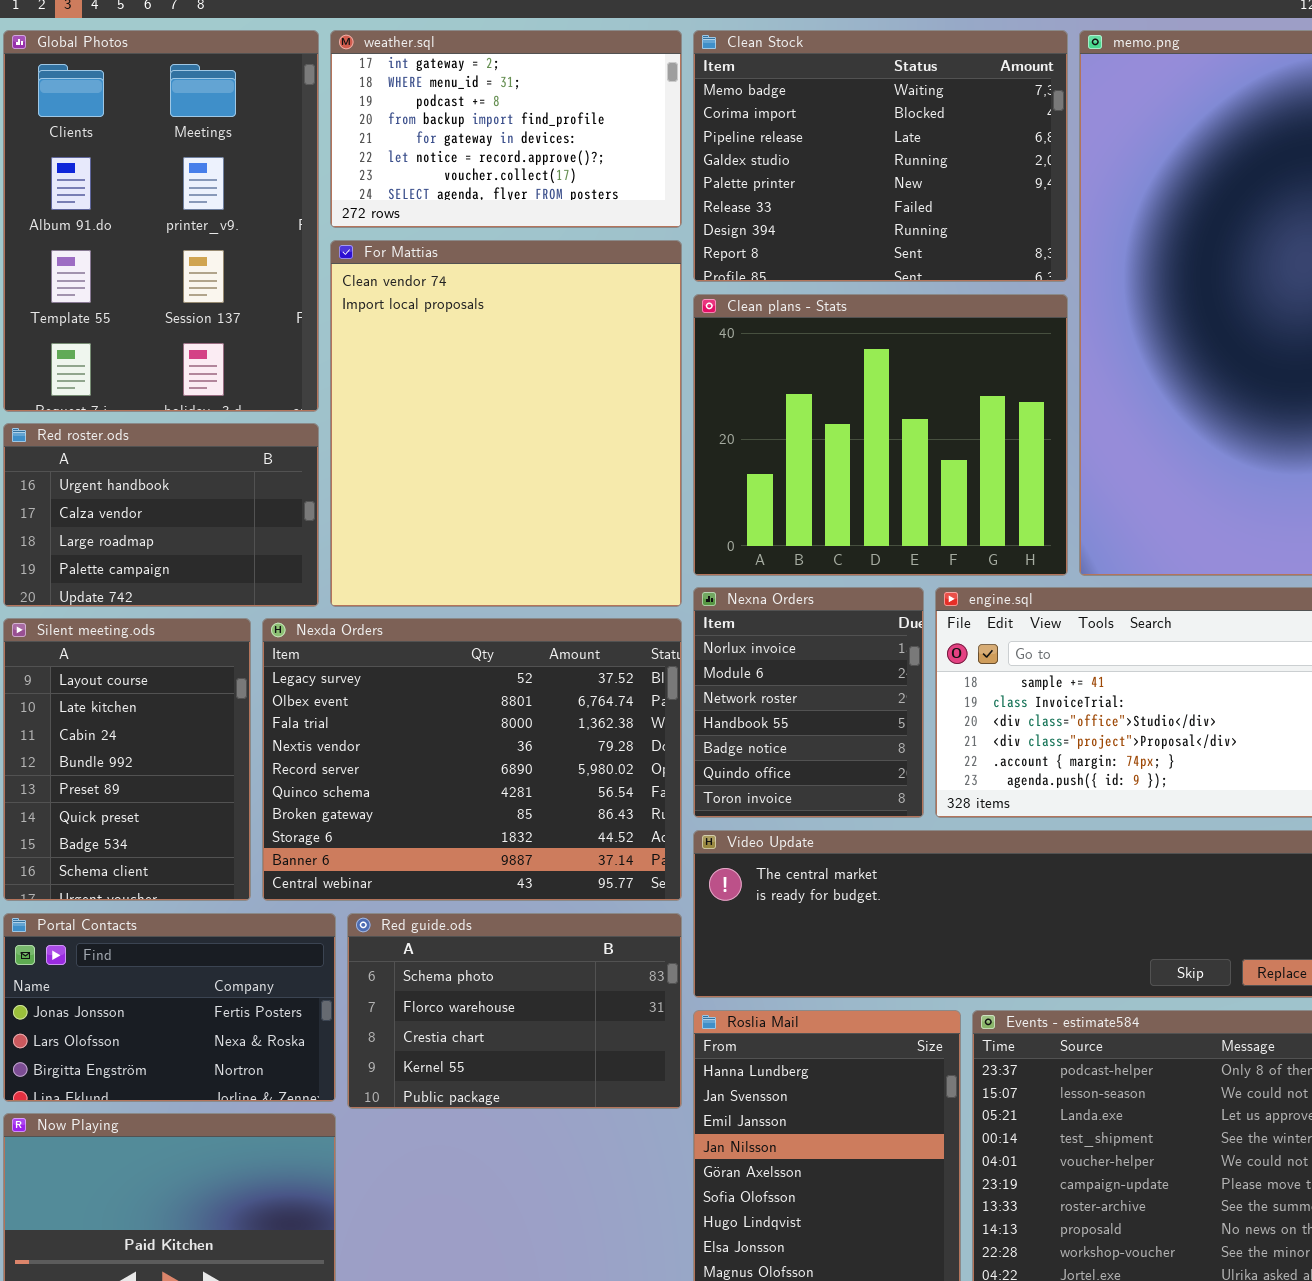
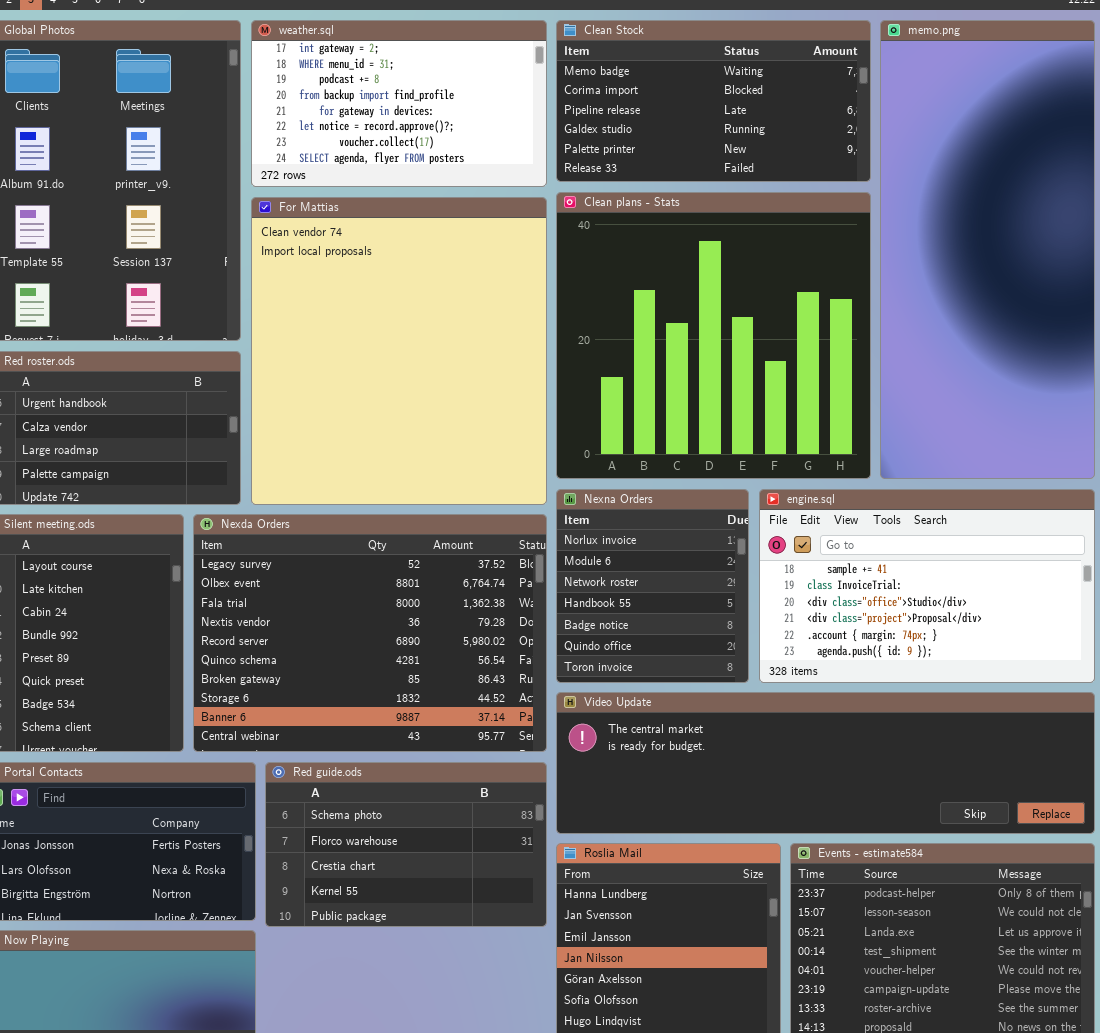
Clean Stock: [693,30,1068,282] -> [556,20,871,182], resized
Clean plans - Stats: [693,294,1068,576] -> [556,192,871,479], resized

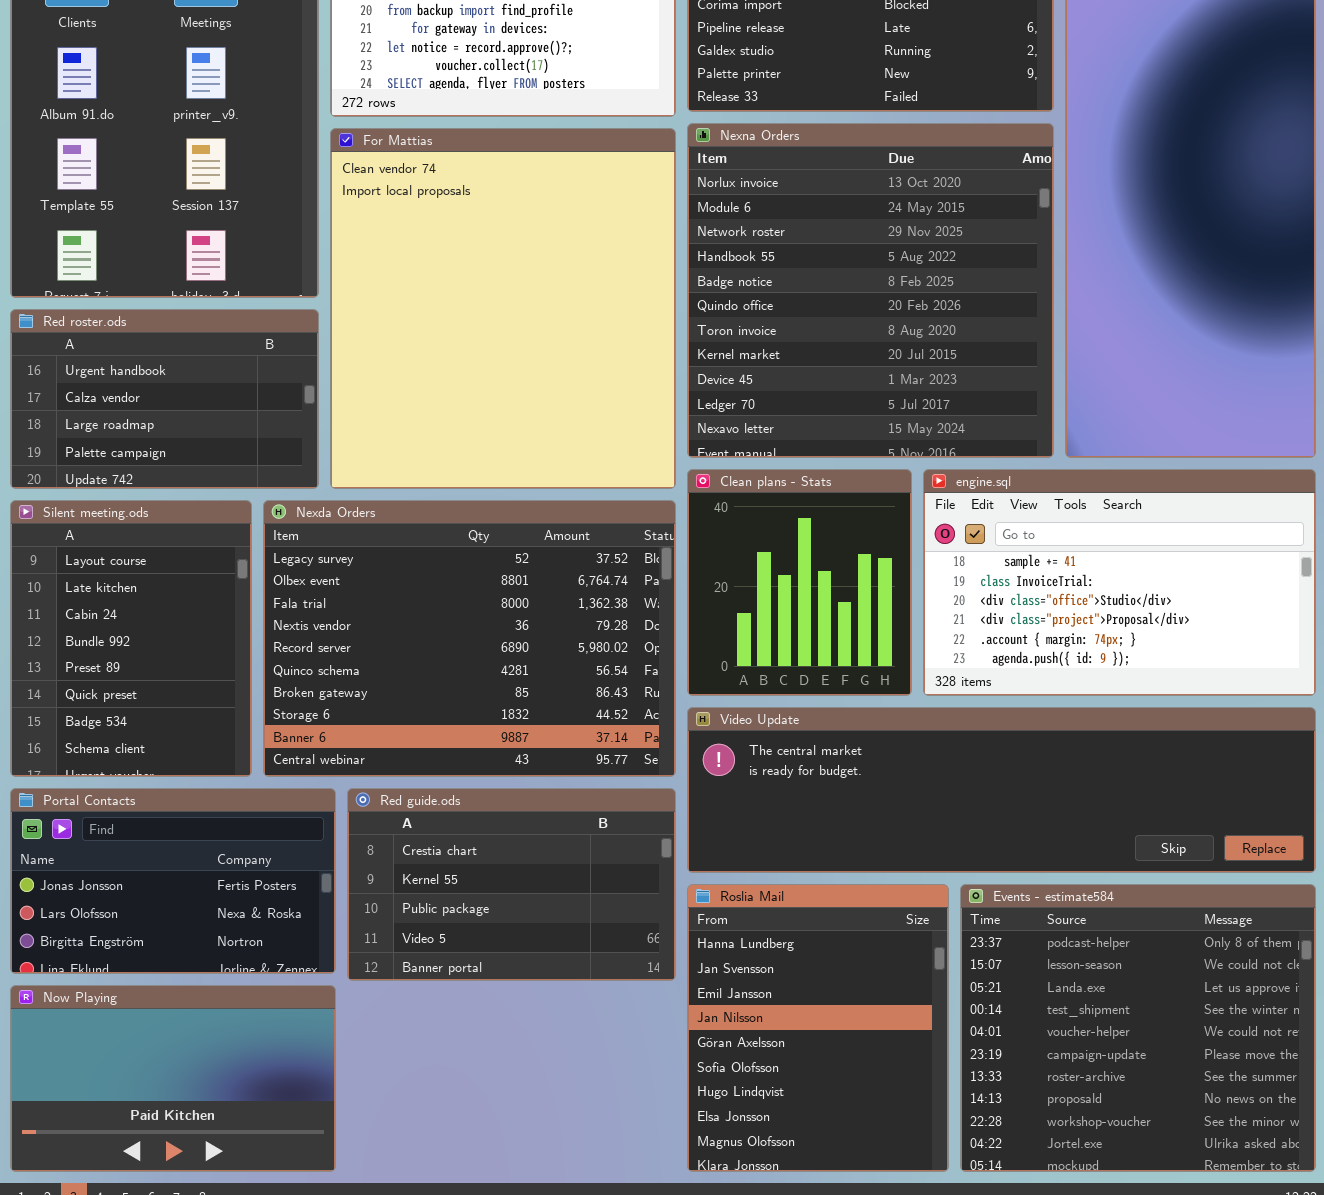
Clean plans - Stats: [556,192,871,479] -> [687,469,912,696], moved, resized
Nexna Orders: [556,489,749,683] -> [687,123,1054,458], moved, resized
Red guide.ods: [265,762,547,927] -> [347,788,676,981], scrolled down 2 rows

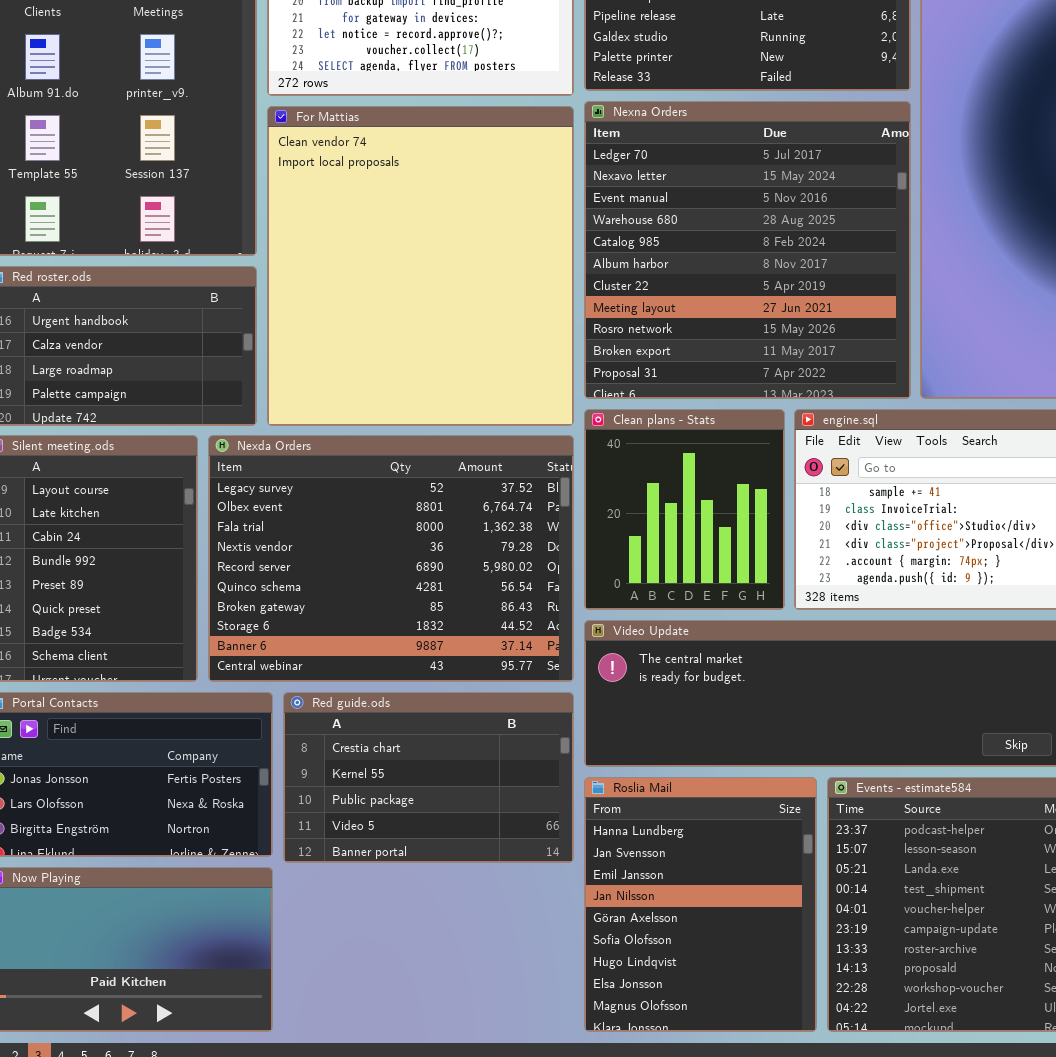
Nexna Orders: [687,123,1054,458] -> [584,101,911,399], scrolled down 9 rows

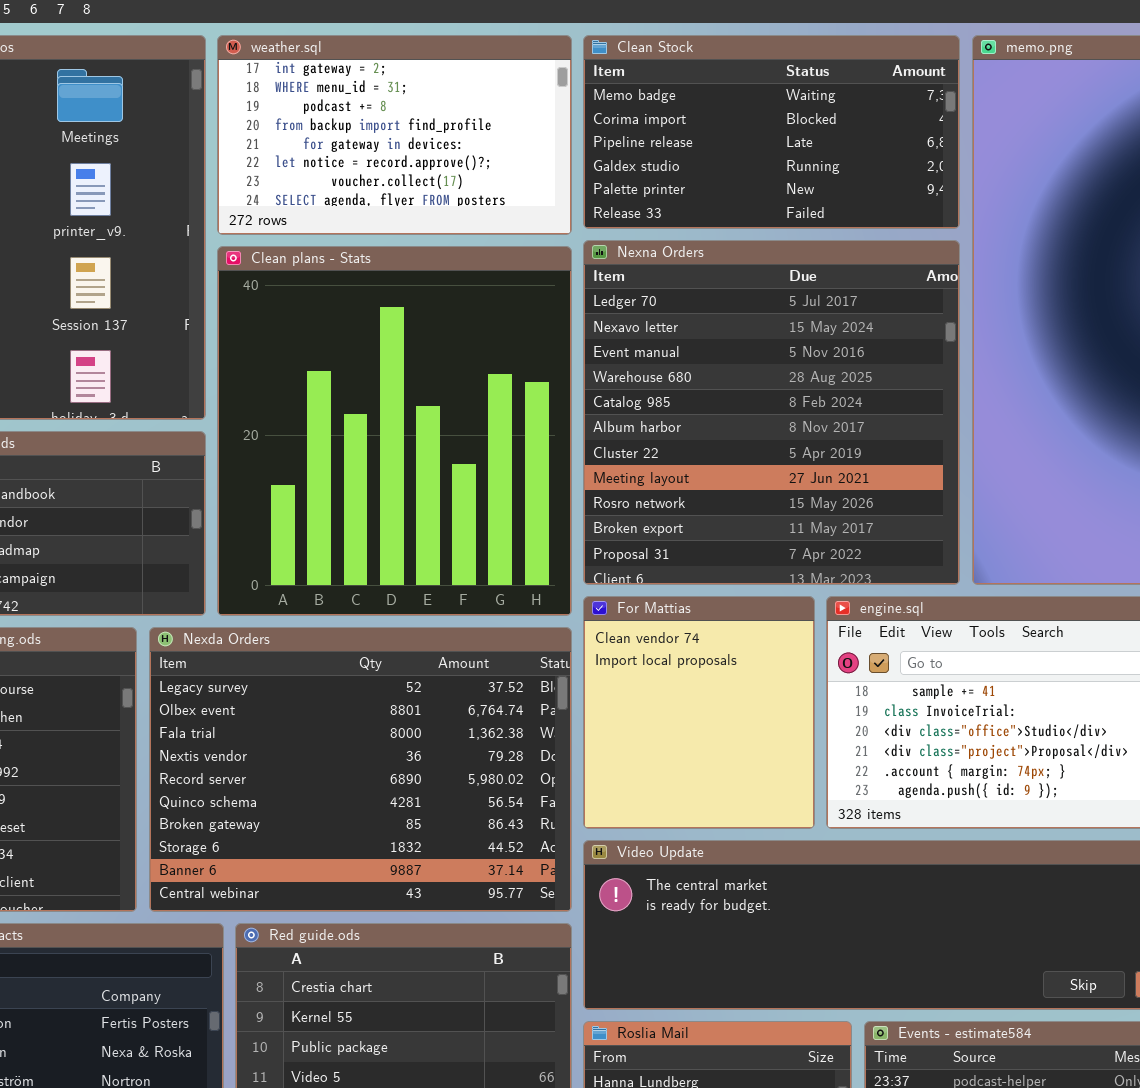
For Mattias: [267,106,574,426] -> [583,596,815,829], moved, resized
Clean plans - Stats: [584,409,785,610] -> [217,246,572,616], moved, resized

